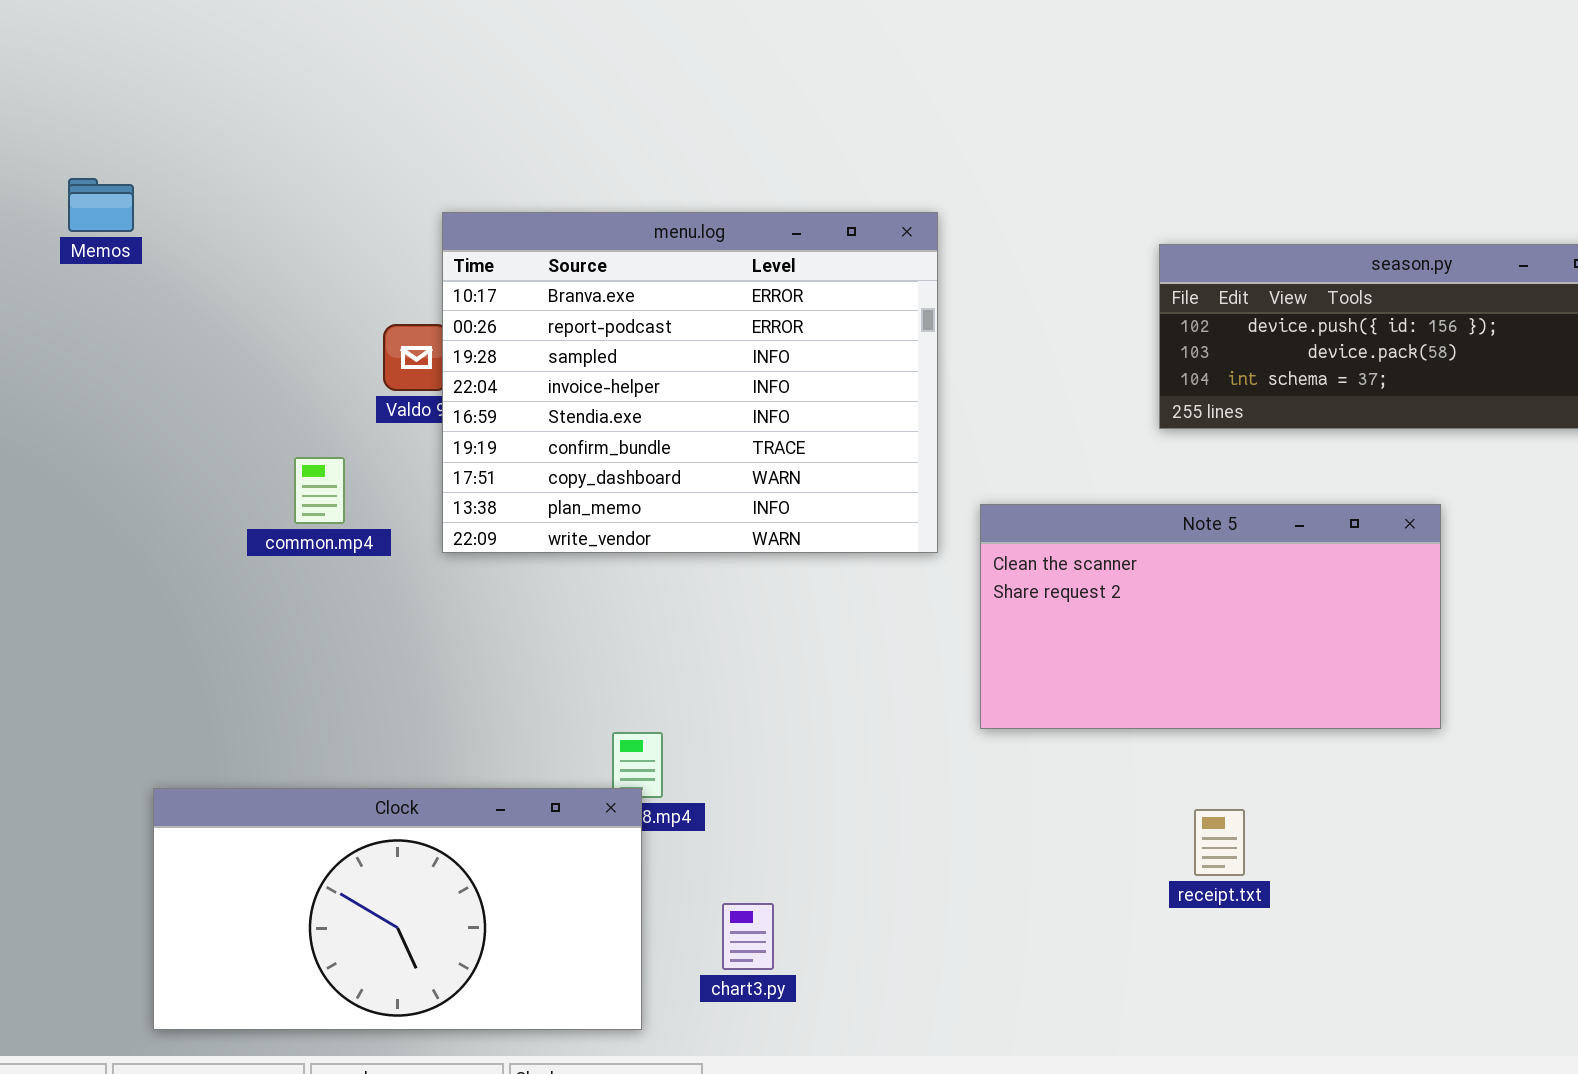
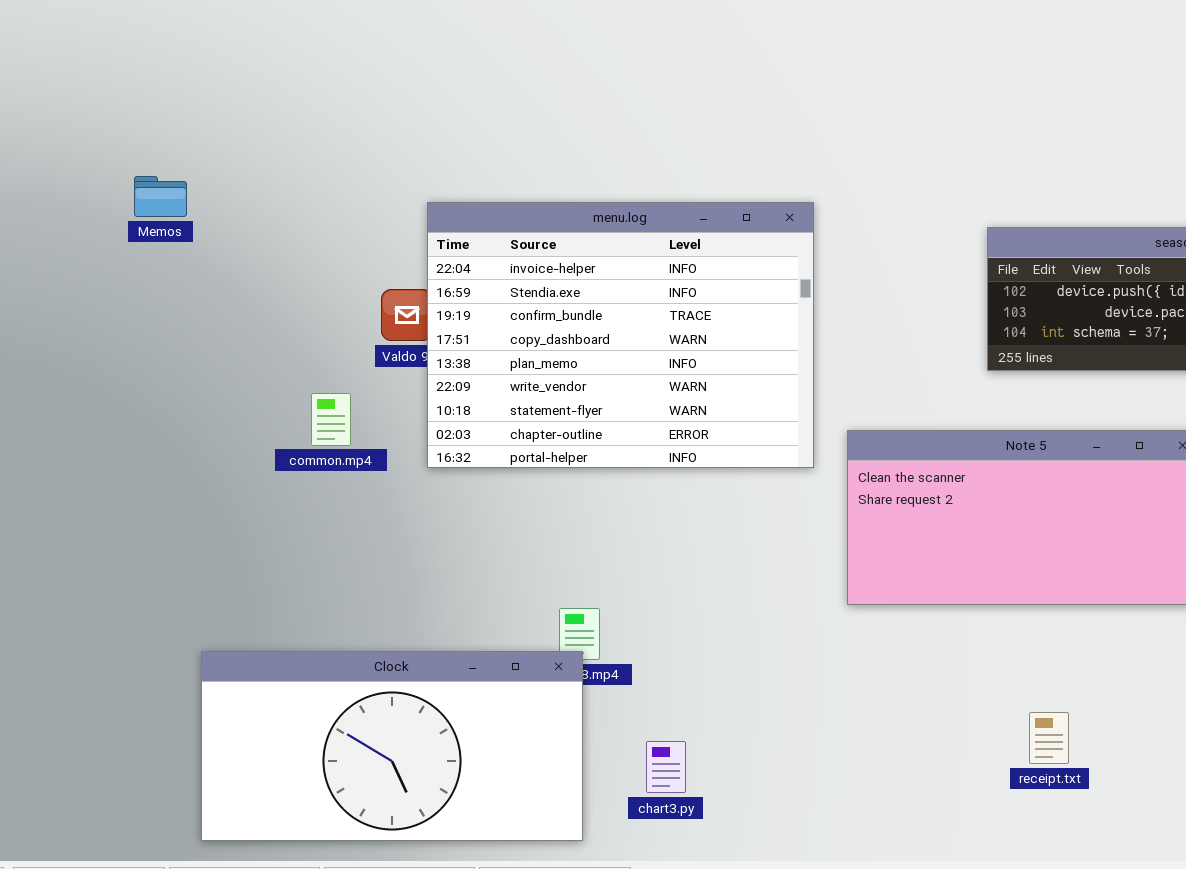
menu.log: [442,212,938,553] -> [427,202,814,468], scrolled down 3 rows
receipt.txt: [1194,809,1245,876] -> [1029,712,1069,764], moved

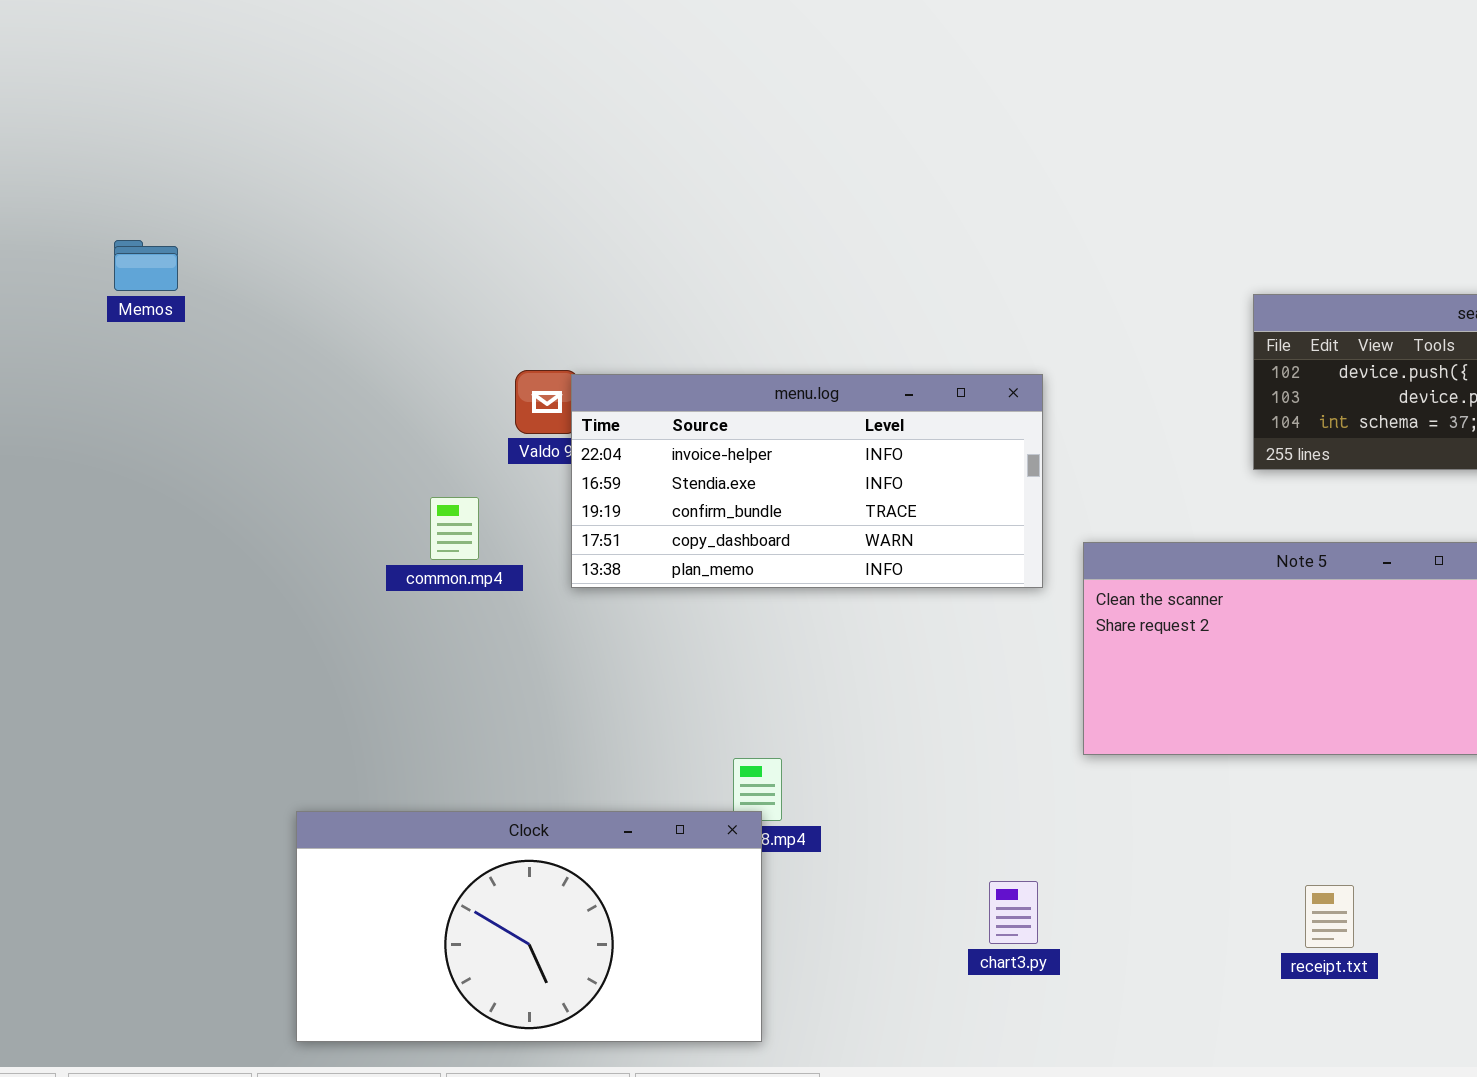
Memos: [134,176,187,217] -> [114,240,178,291], moved
menu.log: [427,202,814,468] -> [571,374,1043,588], resized
chart3.py: [646,741,686,793] -> [989,881,1038,944], moved

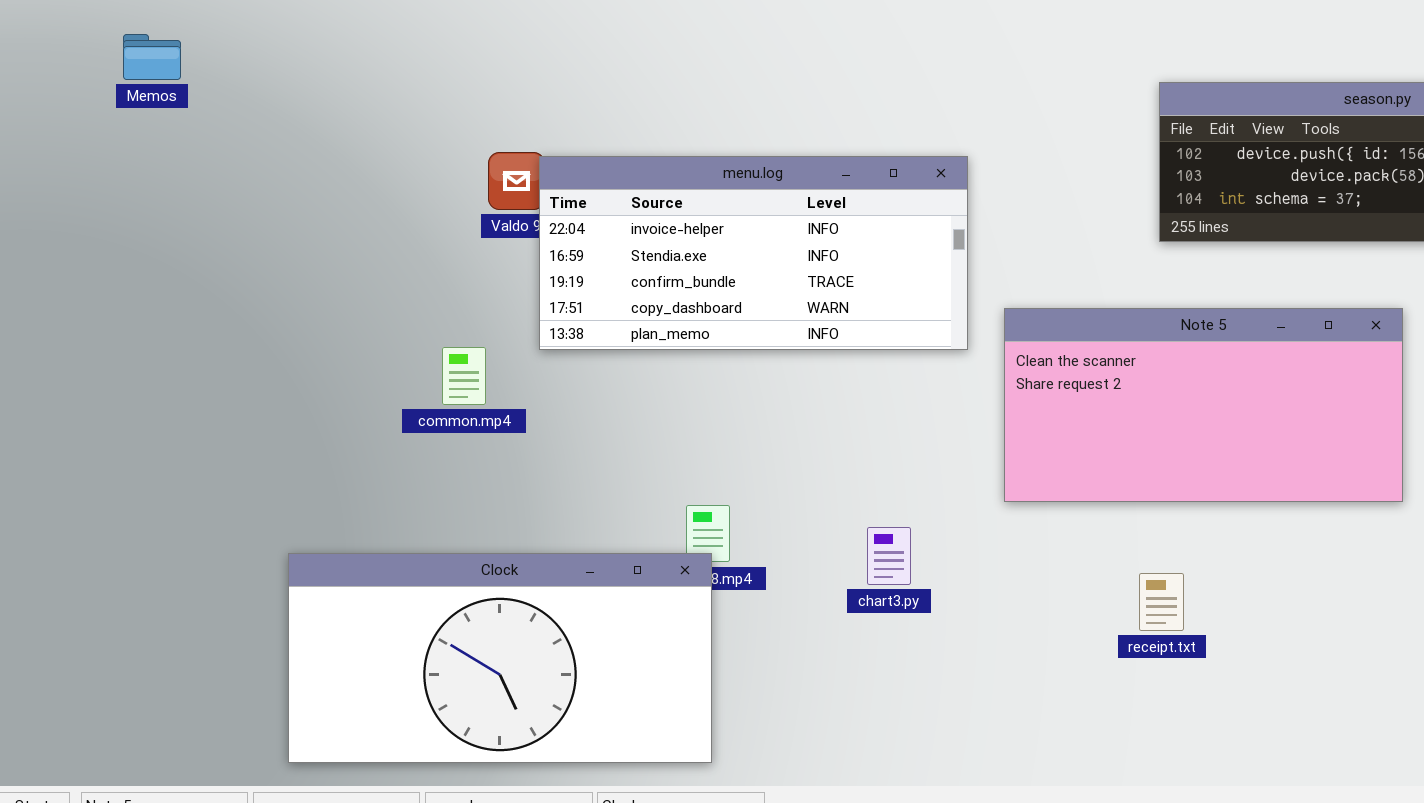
common.mp4: [430,497,479,560] -> [442,347,486,405], moved
chart3.py: [989,881,1038,944] -> [867,527,911,585], moved
receipt.txt: [1305,885,1354,948] -> [1139,573,1184,631], moved

